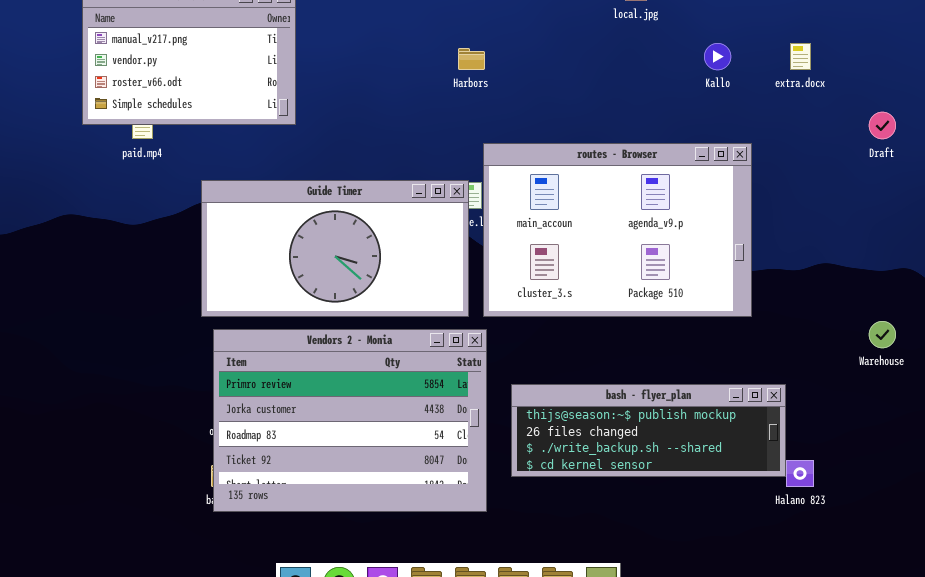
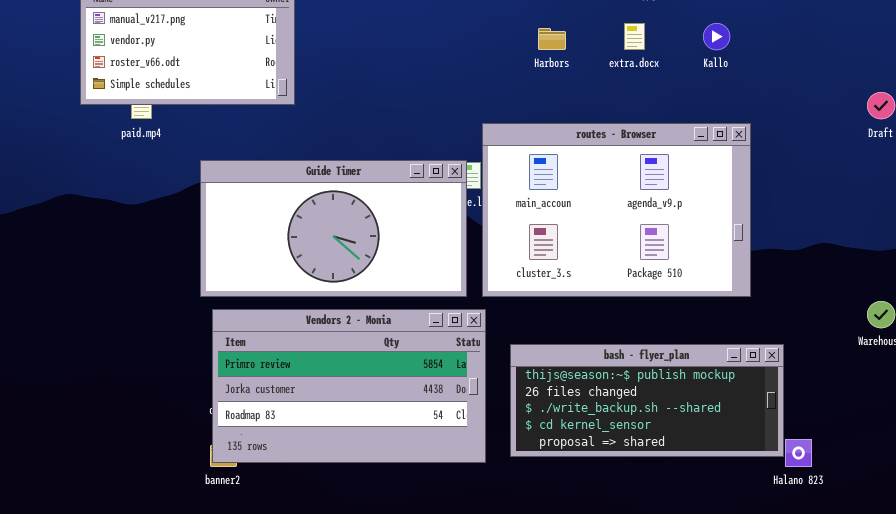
extra.docx: [790,43,811,70] -> [624,23,645,50], moved
Harbors: [458,48,485,70] -> [538,28,566,50], moved
Vendors 2 - Monia: [213,329,487,512] -> [212,309,486,463], resized
bash - flyer_plan: [511,384,786,477] -> [510,344,784,457], resized

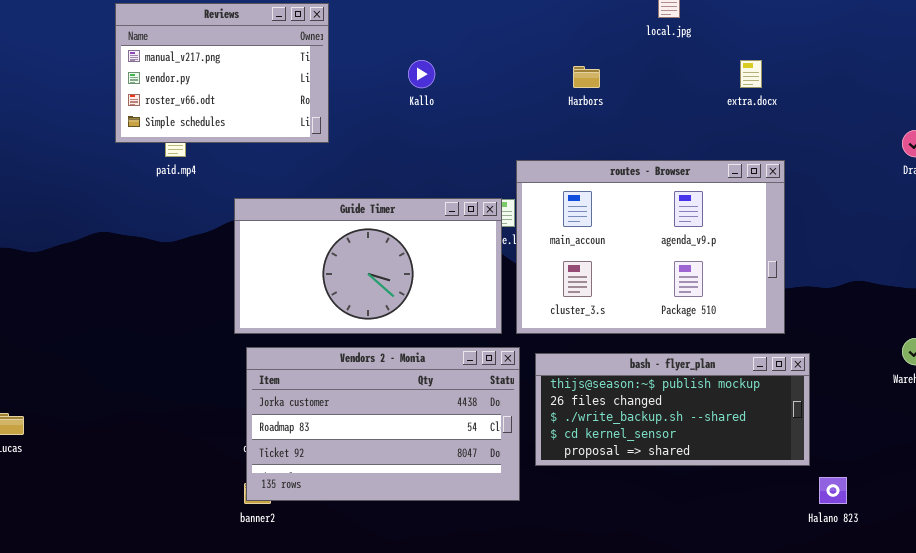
extra.docx: [624,23,645,50] -> [740,60,762,88], moved
Kallo: [703,23,730,50] -> [408,60,435,88], moved
Vendors 2 - Monia: [212,309,486,463] -> [246,347,520,501], scrolled down 1 row
bash - flyer_plan: [510,344,784,457] -> [535,353,810,466], moved

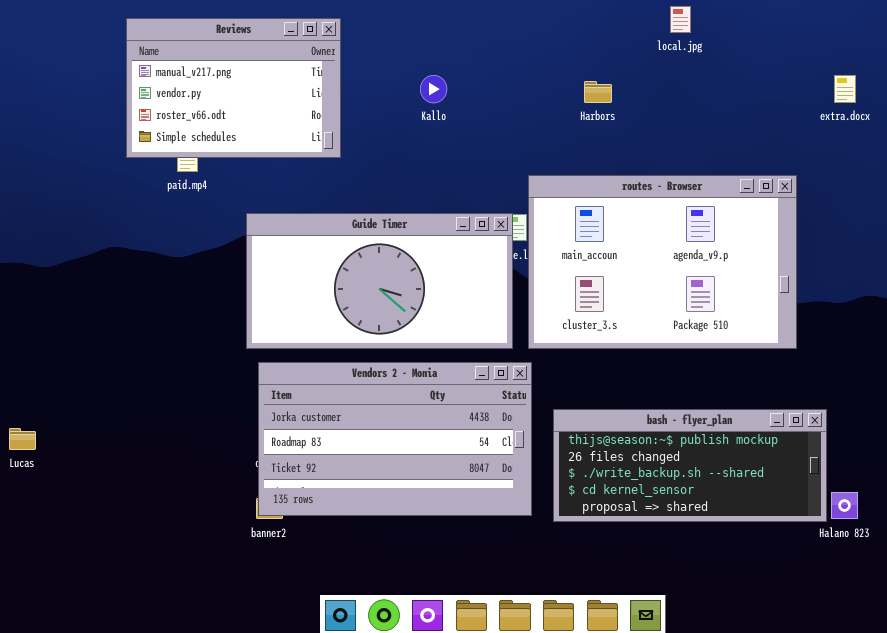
extra.docx: [740,60,762,88] -> [834,75,856,103], moved
bash - flyer_plan: [535,353,810,466] -> [553,409,827,522], moved

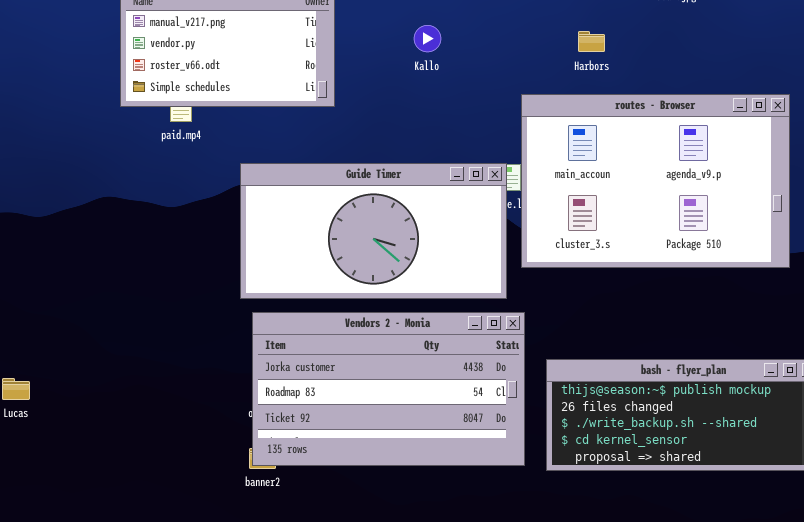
routes - Browser: [528,175,797,349] -> [521,94,790,268], moved

